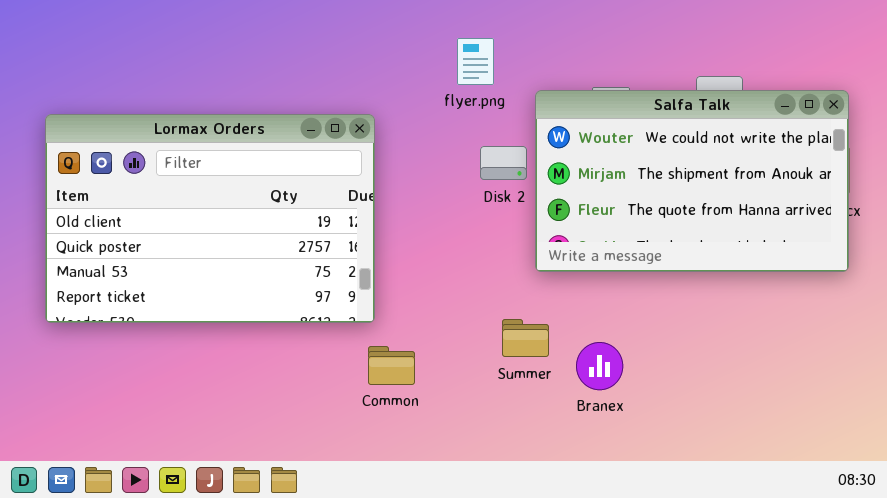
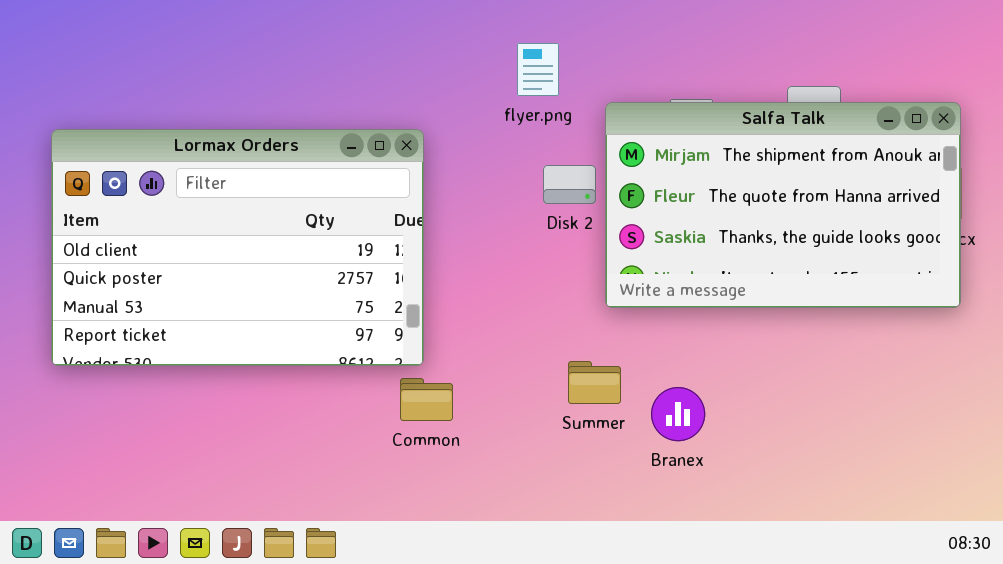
Salfa Talk: [535,90,849,272] -> [605,102,961,308], scrolled down 1 row
Common: [368,346,415,385] -> [400,378,453,421], moved

